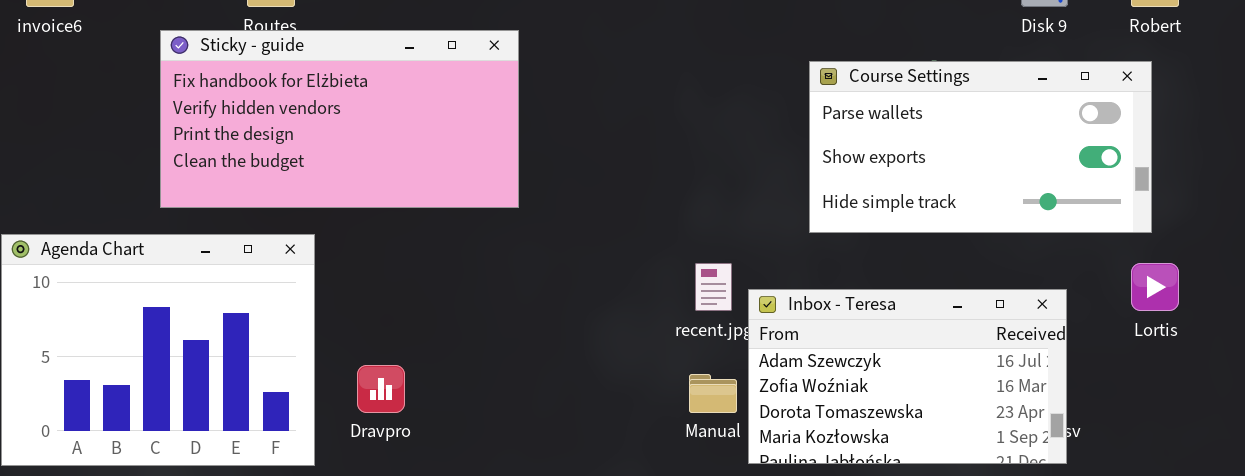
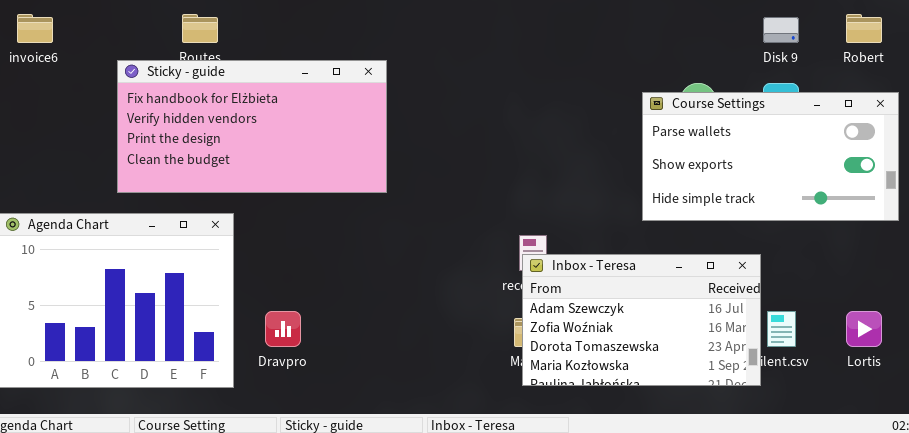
Course Settings: [809,61,1152,233] -> [642,92,899,221], moved
Lortis: [1131,263,1179,311] -> [846,311,882,347], moved
Inbox - Teresa: [748,289,1067,464] -> [522,254,761,386], moved

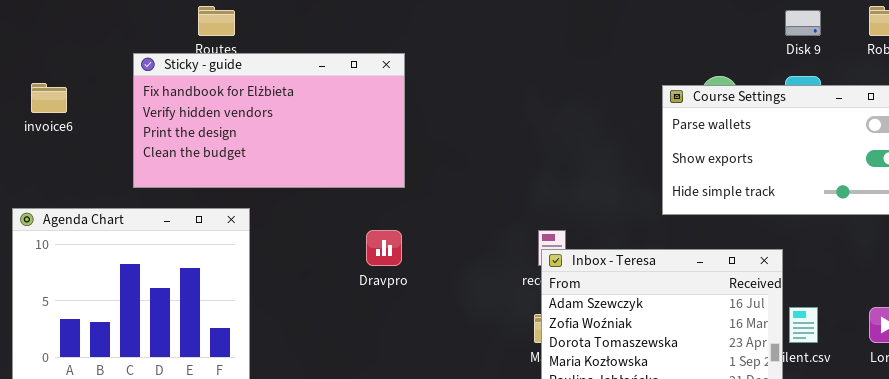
invoice6: [17,14,53,43] -> [31,83,67,113], moved
Dravpro: [265,311,301,347] -> [366,230,402,266], moved

